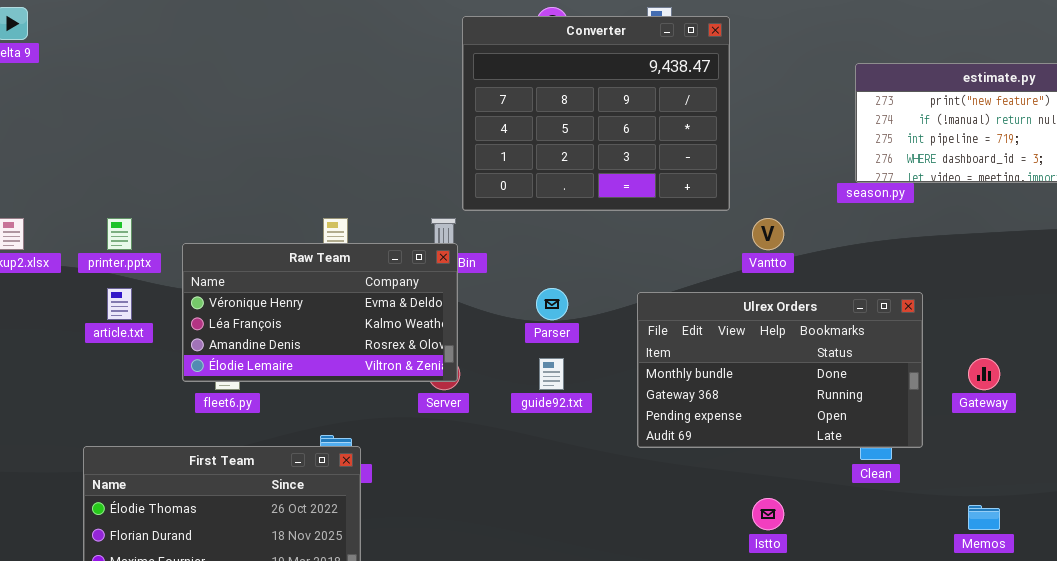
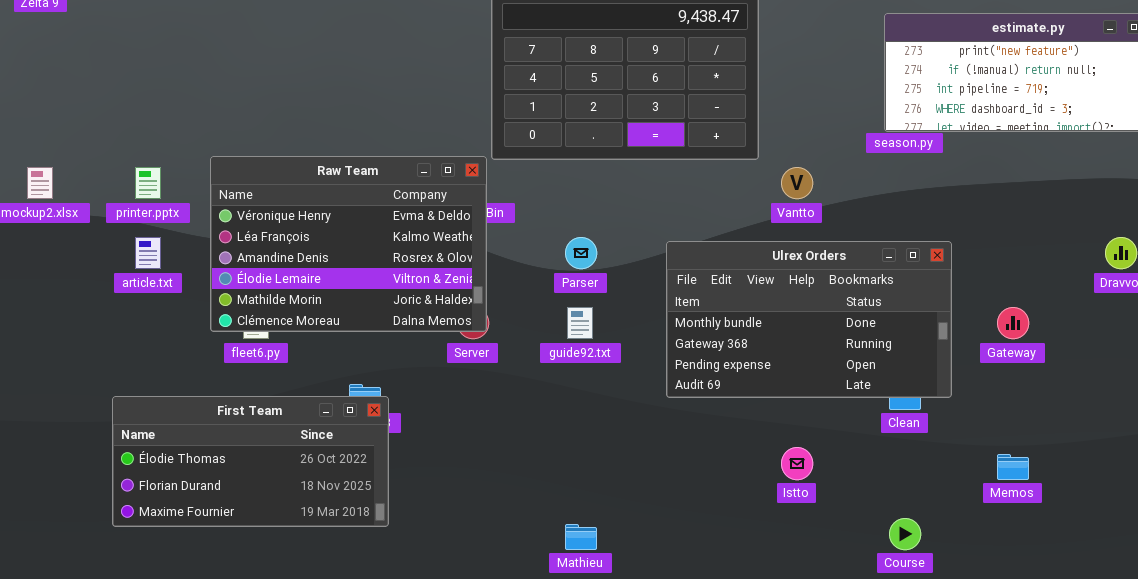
Raw Team: [182,243,458,382] -> [210,156,487,332], resized

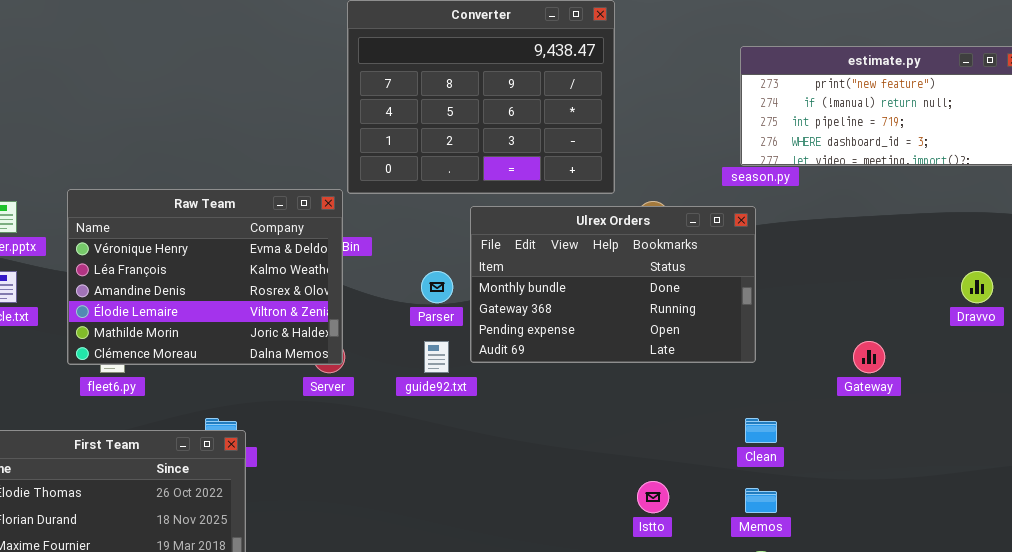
Ulrex Orders: [666,241,952,398] -> [470,206,756,363], moved
Memos: [997,454,1029,480] -> [745,488,777,513], moved

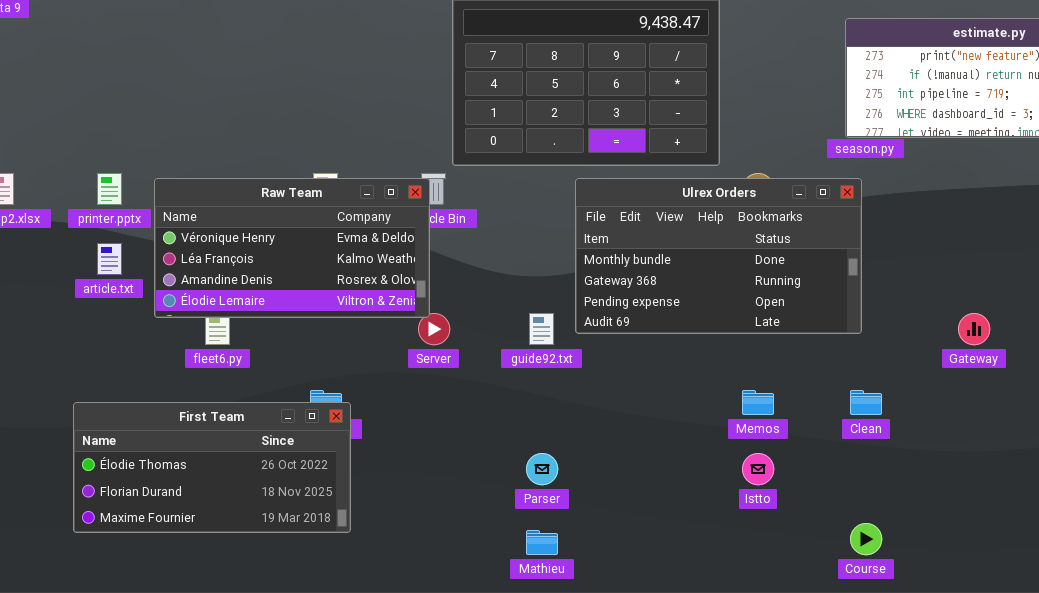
Raw Team: [67,189,343,365] -> [154,178,430,318], moved, resized
Parser: [421,271,453,303] -> [526,453,558,485], moved
Memos: [745,488,777,513] -> [742,390,774,415], moved

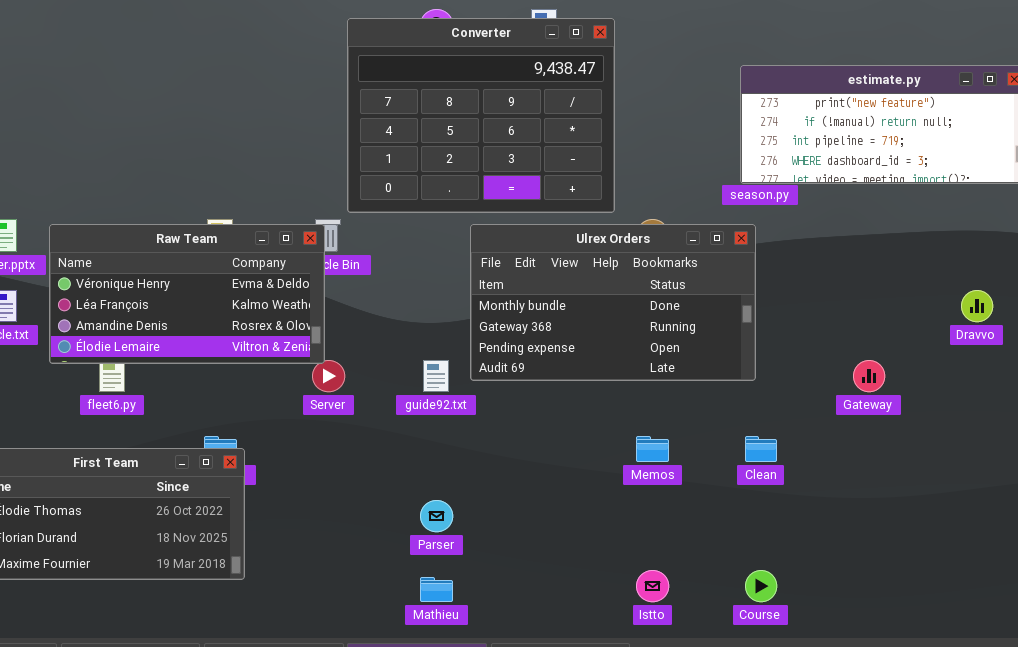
Istto: [742,453,774,485] -> [636,570,669,602], moved

